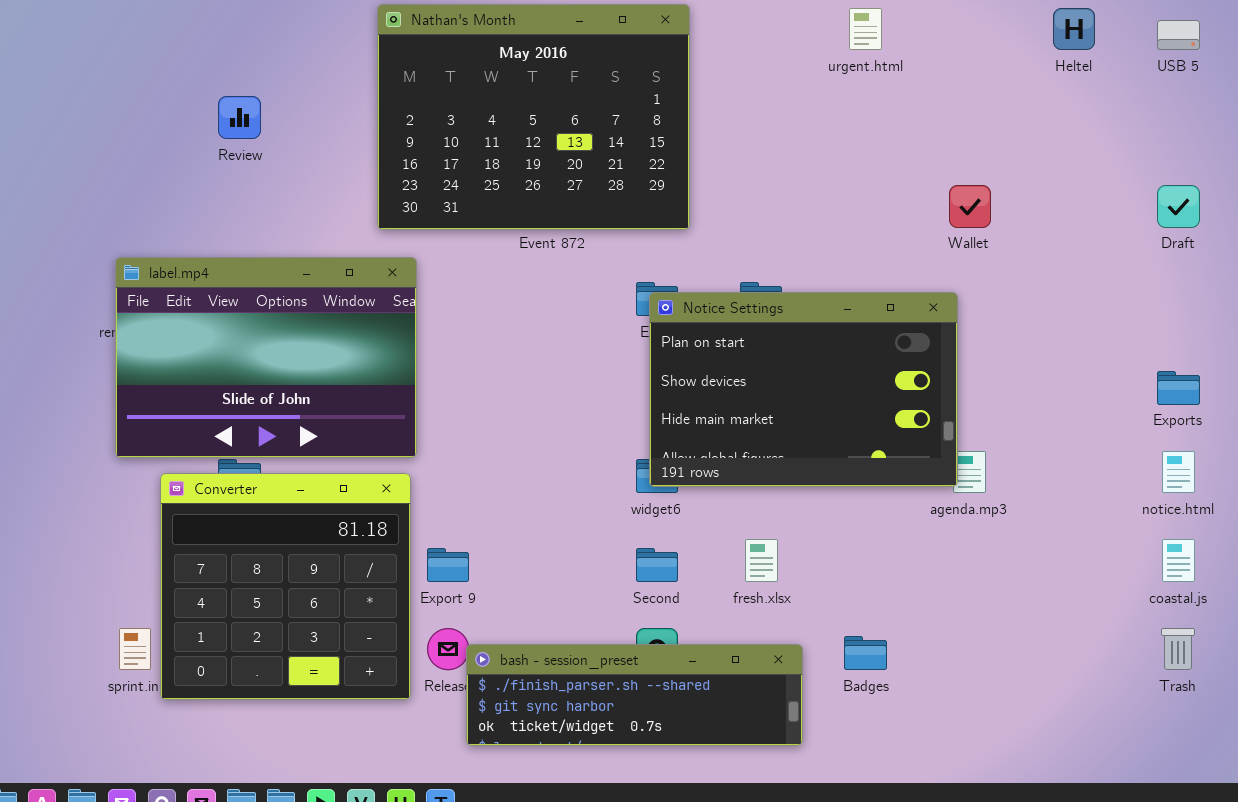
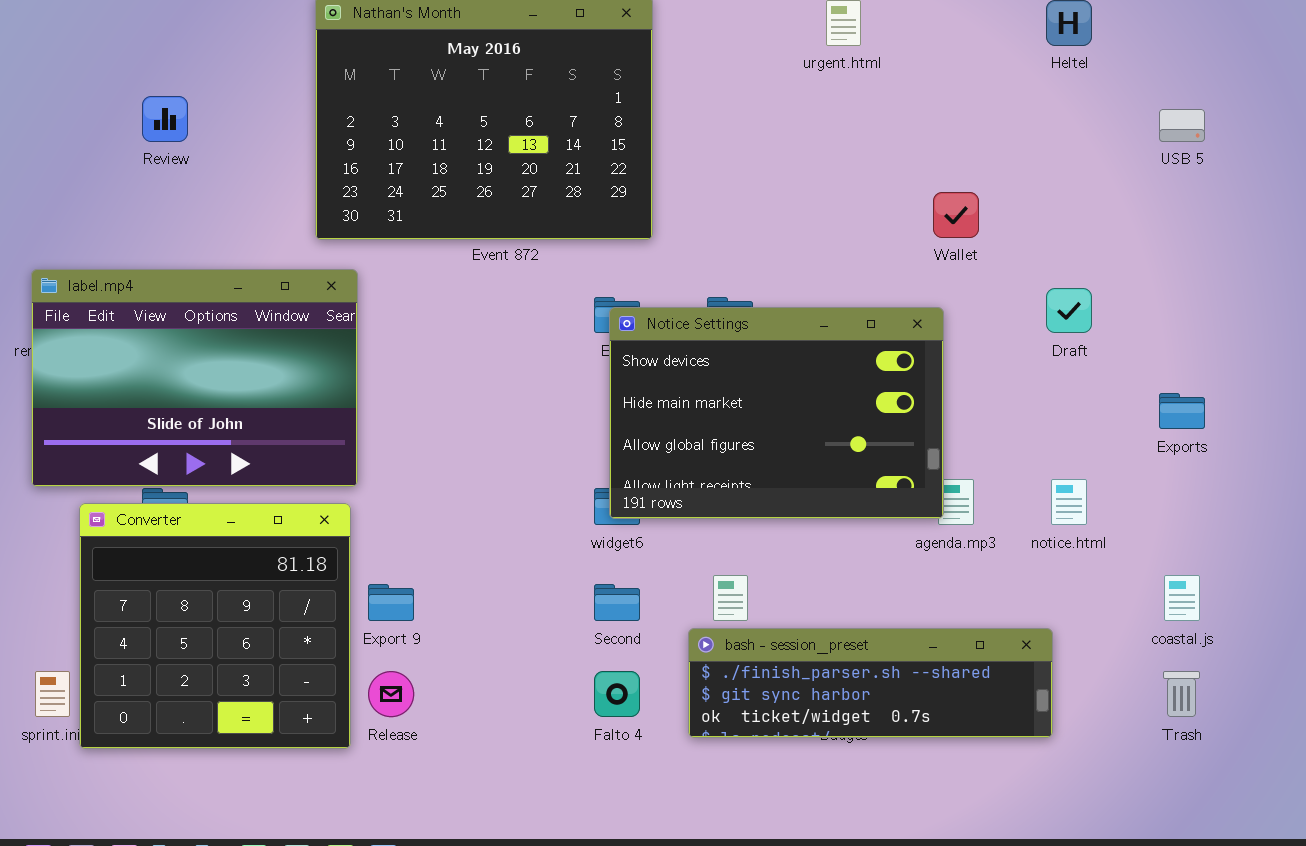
USB 5: [1157,20,1200,50] -> [1159,109,1205,142], moved
Draft: [1157,185,1200,228] -> [1046,288,1092,333], moved
Notice Settings: [649,292,958,487] -> [609,307,944,519], scrolled down 1 row
notice.html: [1162,451,1195,493] -> [1051,479,1087,525], moved
bash - session_preset: [466,644,803,746] -> [688,628,1053,738], moved

